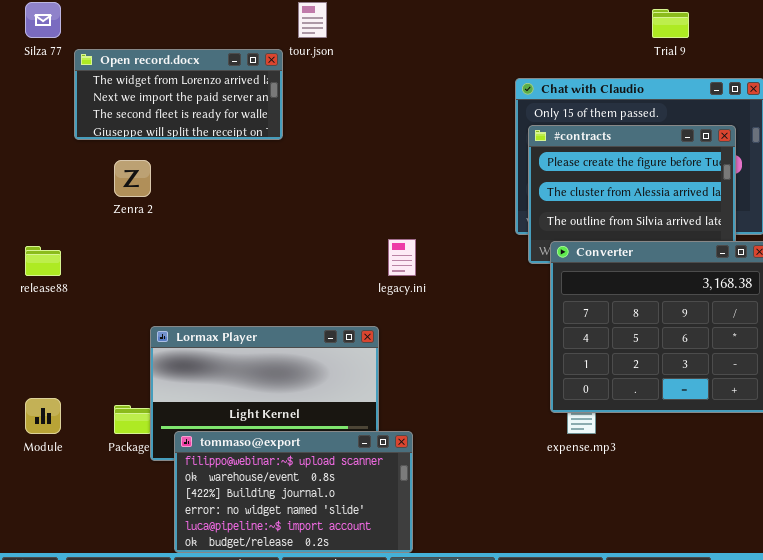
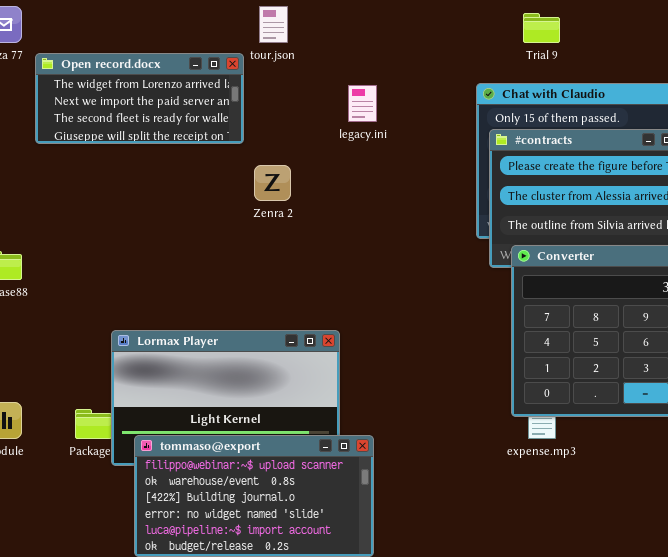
Trial 9: [652,9,689,38] -> [523,13,560,43], moved
Zenra 2: [114,160,151,197] -> [254,165,291,201], moved
legacy.ini: [388,239,416,276] -> [348,85,377,122], moved

